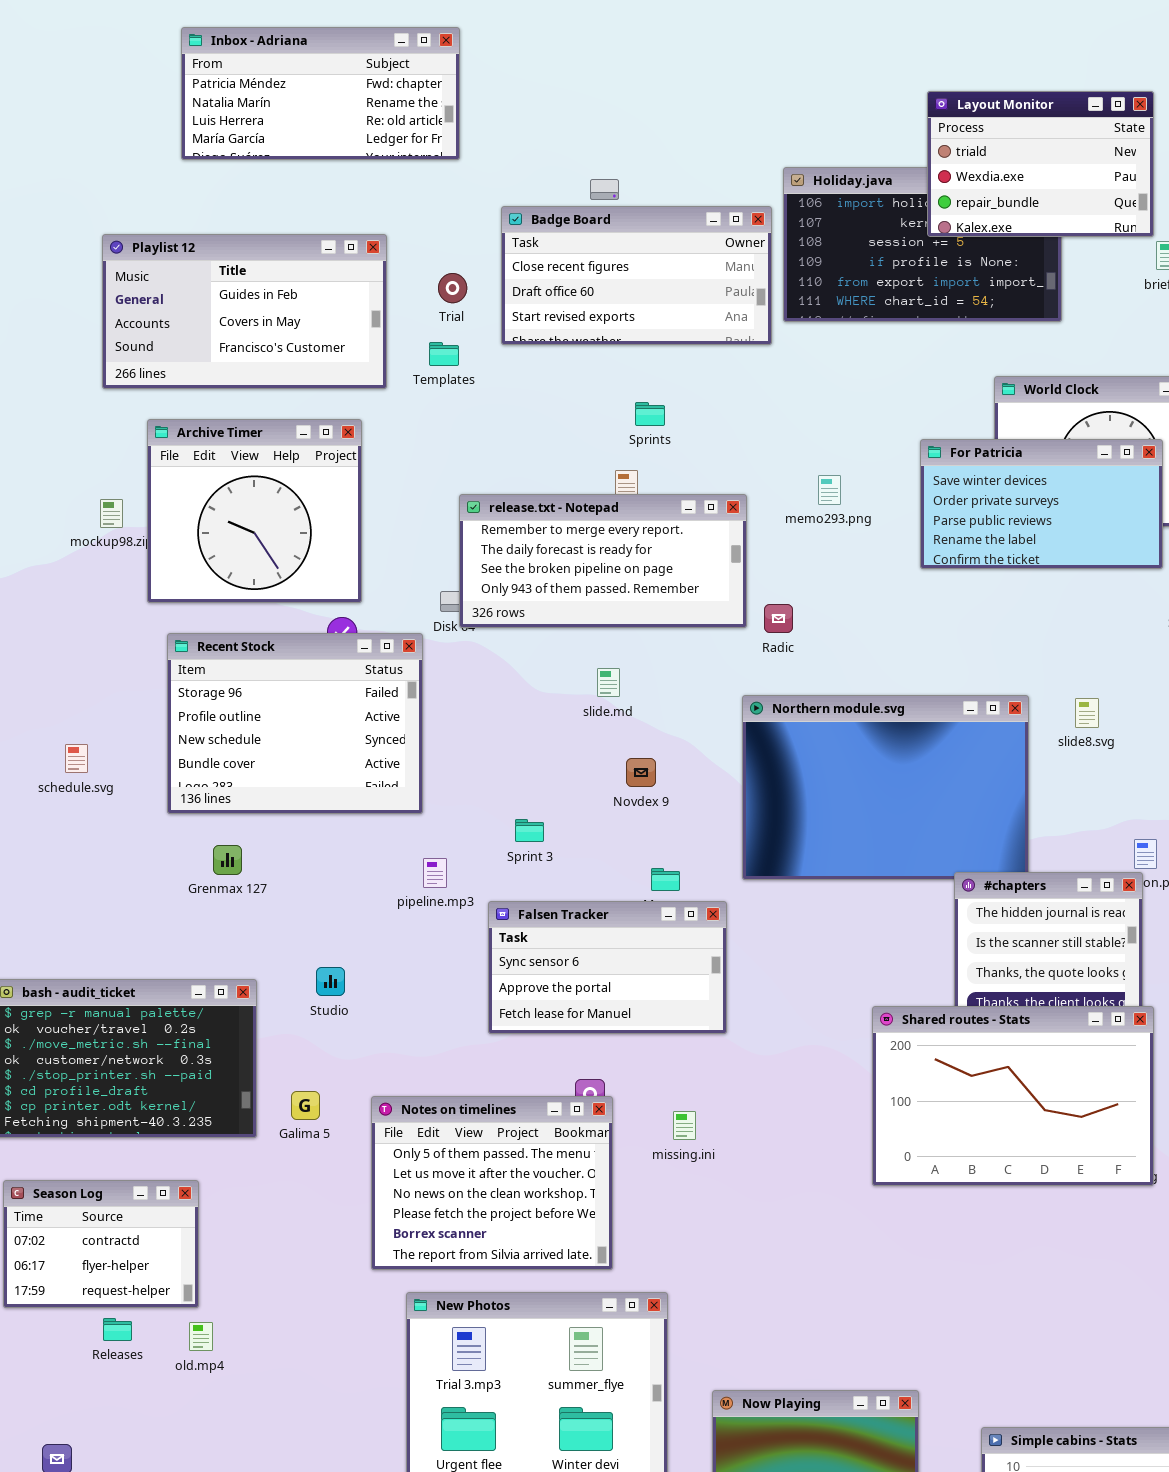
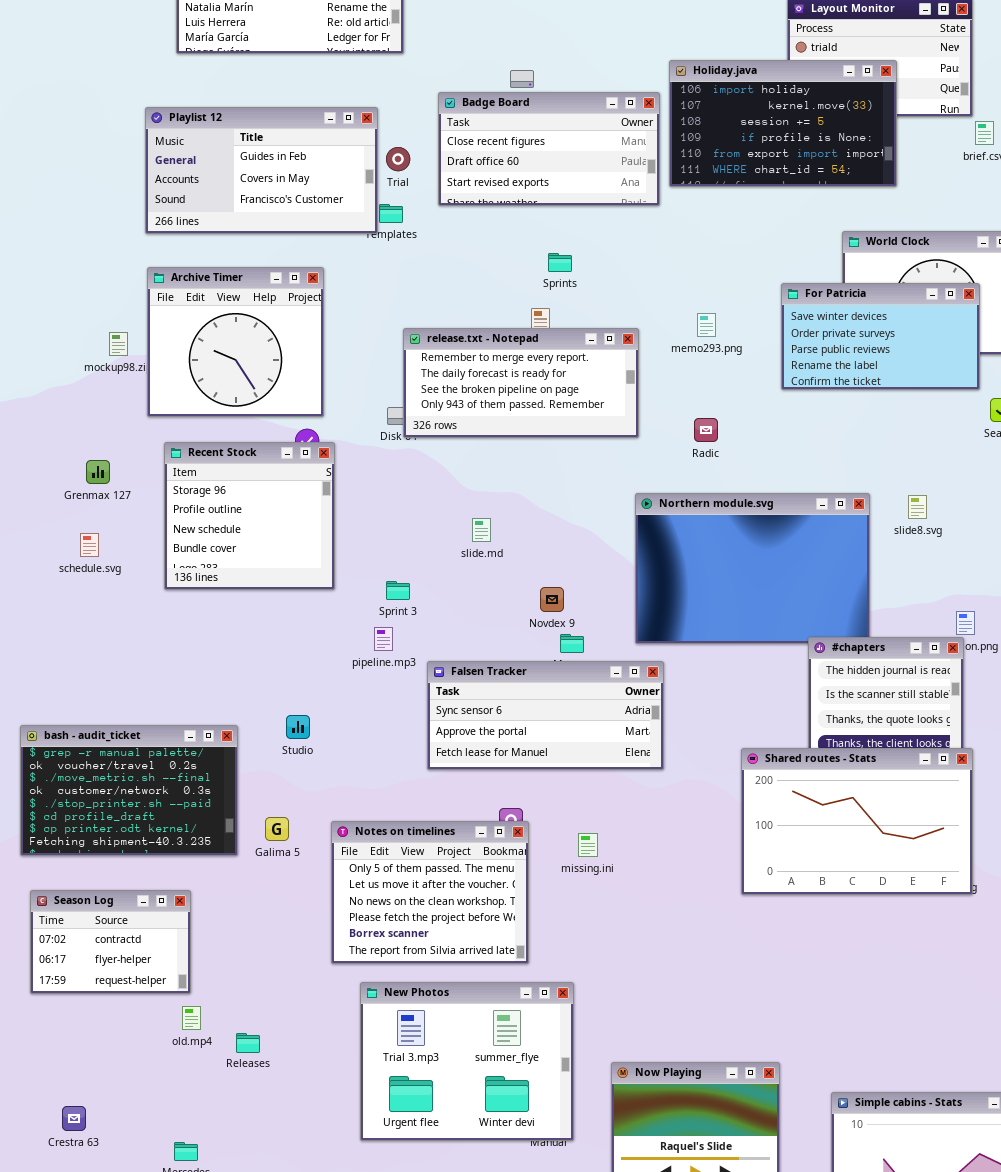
Holiday.java: [783,167,1062,322] -> [669,60,897,187], raised
Playlist 12: [102,234,387,389] -> [145,107,378,234], moved
Radic: [764,604,793,633] -> [694,418,718,442], moved
Recent Stock: [167,633,423,814] -> [164,442,335,590], resized
slide.md: [597,668,620,697] -> [472,518,491,542], moved
Novdex 9: [626,758,656,787] -> [540,587,564,612], moved
Sprint 3: [515,819,544,842] -> [386,581,410,600], moved
Grenmax 127: [213,845,242,875] -> [86,460,110,484], moved
Falsen Tracker: [488,901,727,1034] -> [427,661,664,770], resized
Releases: [103,1318,132,1341] -> [236,1033,260,1053], moved

